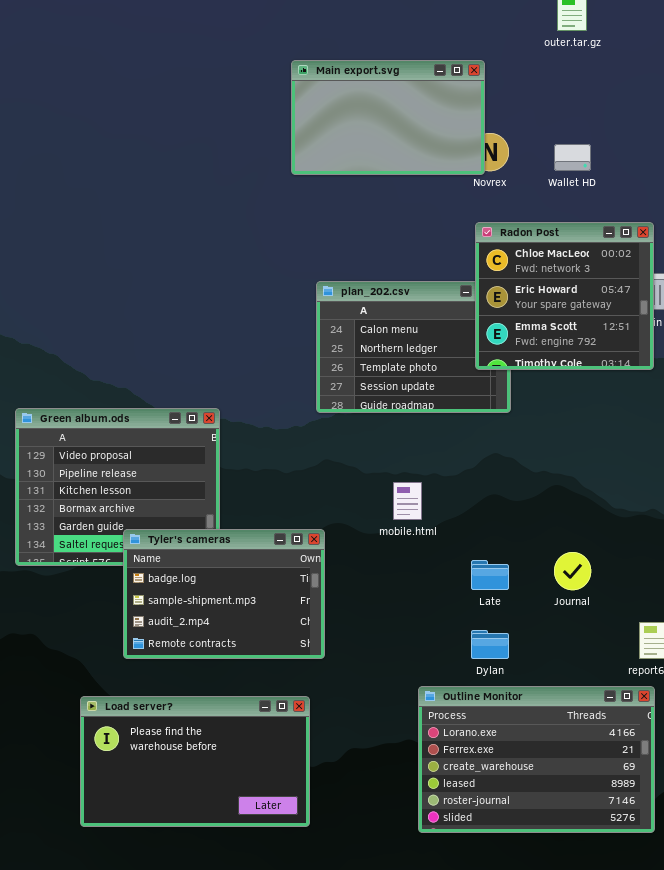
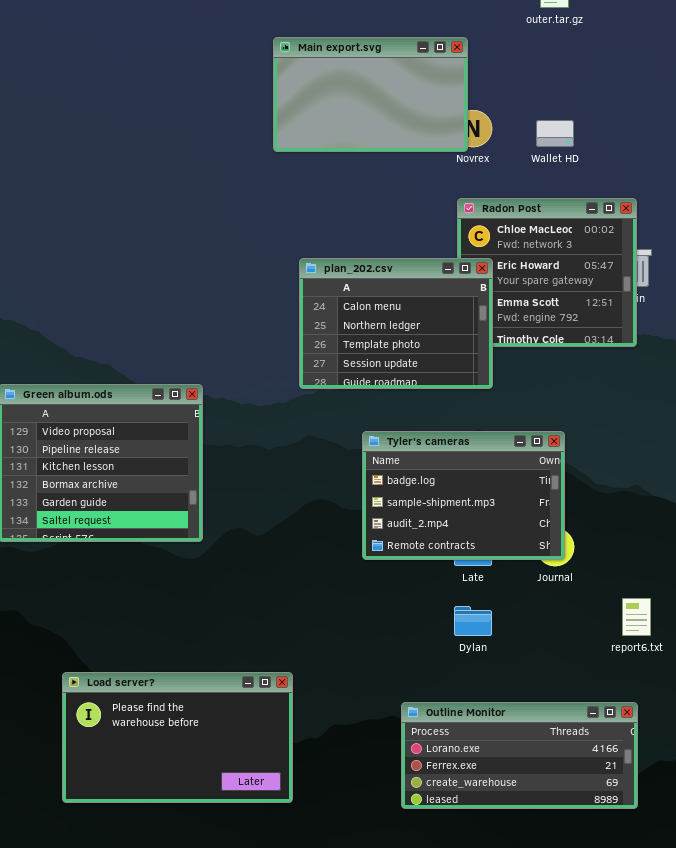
plan_202.csv: [316,281,511,413] -> [299,258,493,389], raised
Tyler's cameras: [123,529,325,659] -> [362,431,565,560], moved
Outline Monitor: [418,686,655,833] -> [401,702,638,809], resized

